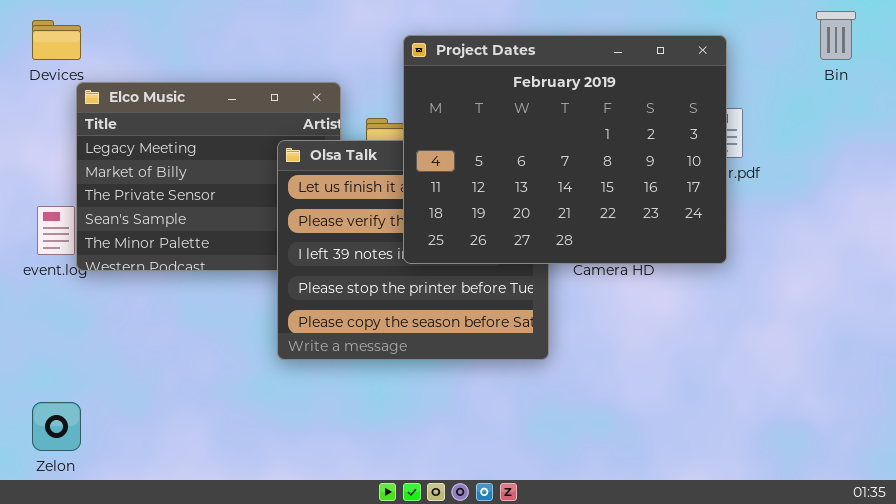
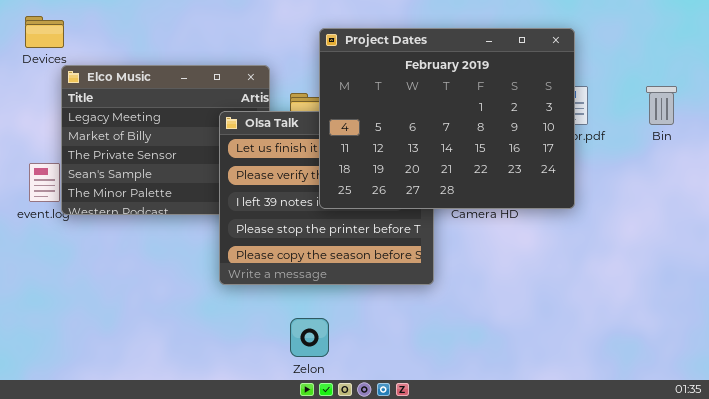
Bin: [816,11,856,60] -> [646,86,677,125], moved
Zelon: [32,402,81,451] -> [290,318,329,357], moved

